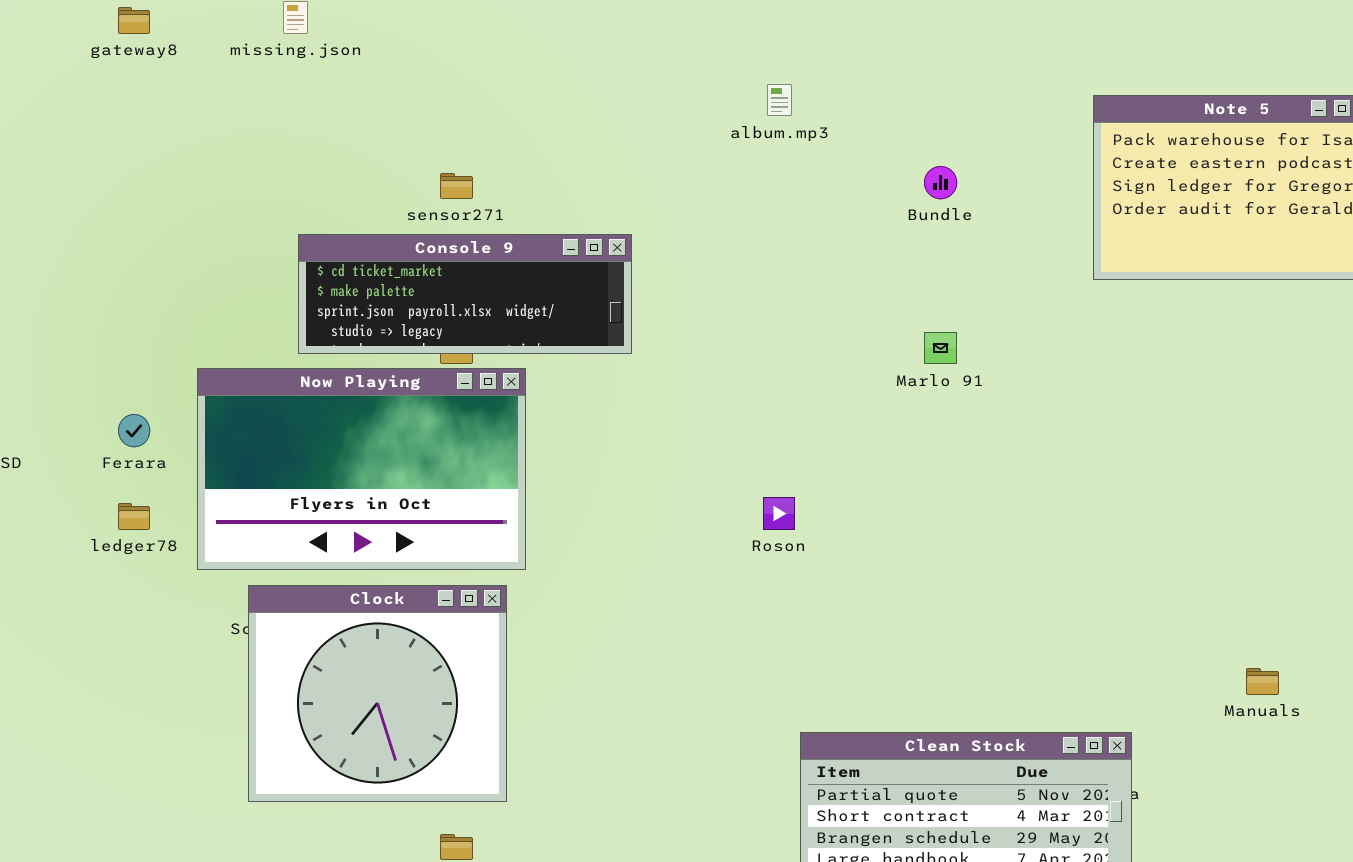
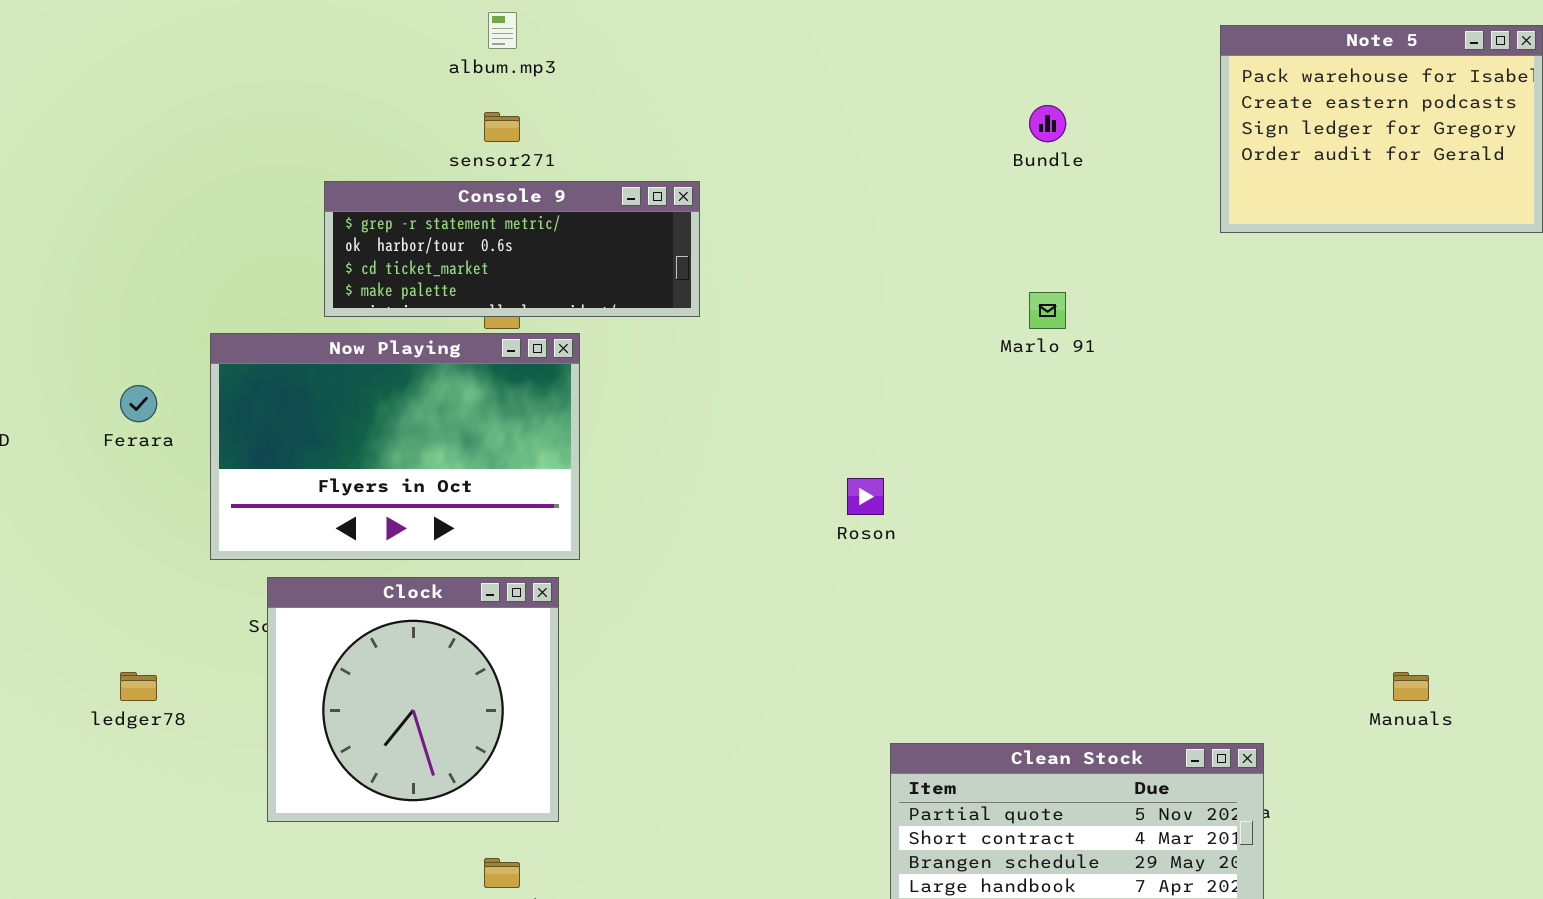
album.mp3: [767,84,792,116] -> [488,12,517,49], moved
Console 9: [298,234,632,354] -> [324,181,700,317], scrolled up 2 rows
ledger78: [118,503,150,530] -> [120,672,157,701], moved

